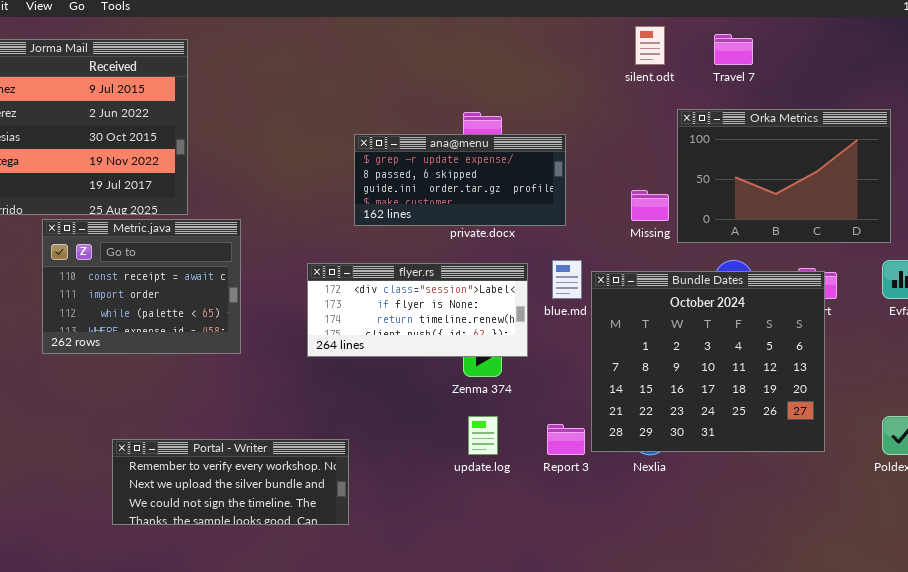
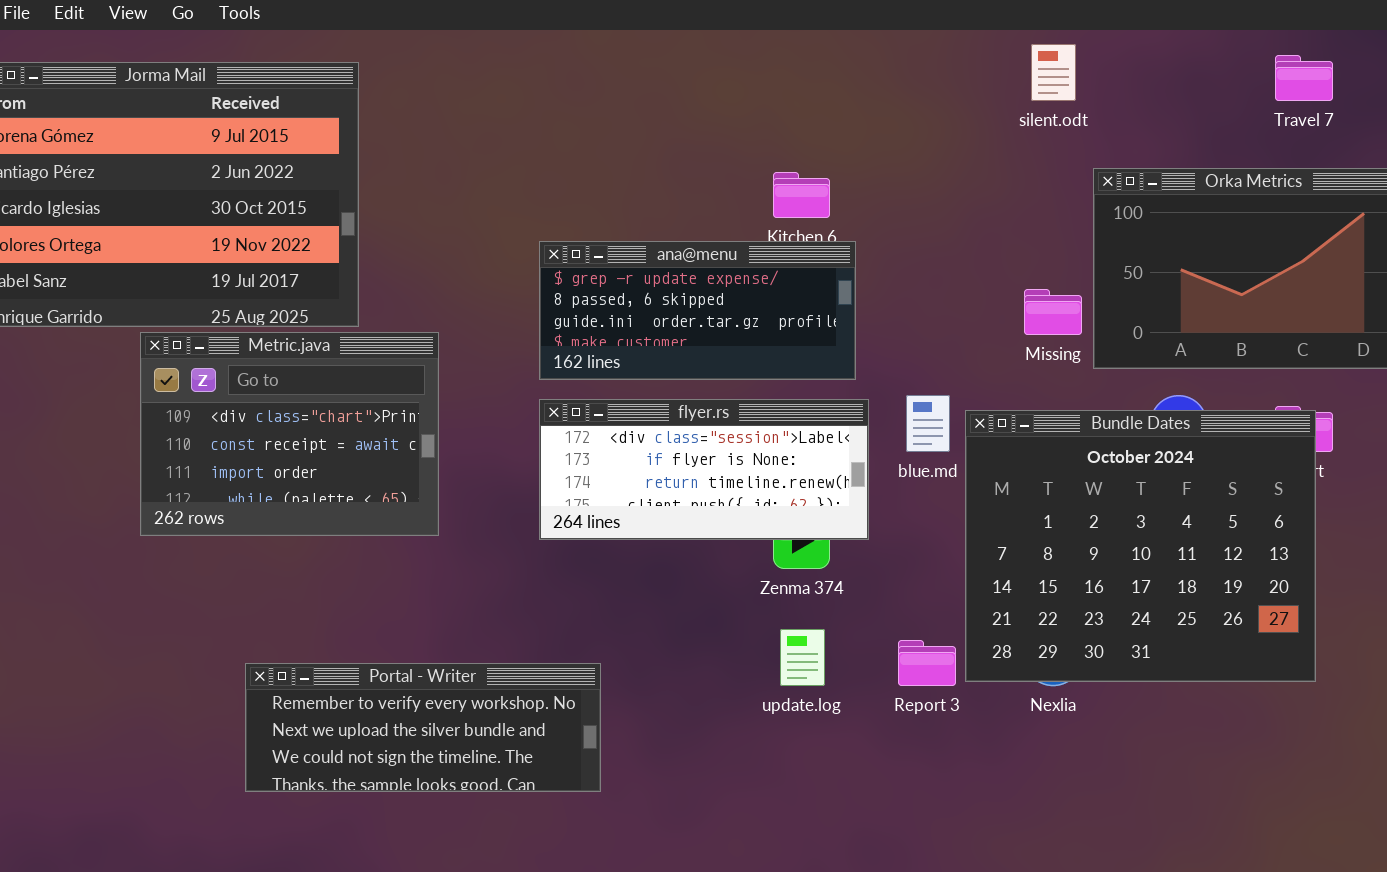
Travel 7: [714,34,753,65] -> [1275,55,1333,101], moved
ana@menu: [354,134,566,226] -> [539,241,856,380], moved
Metric.java: [42,219,241,354] -> [140,332,439,536], scrolled up 1 row

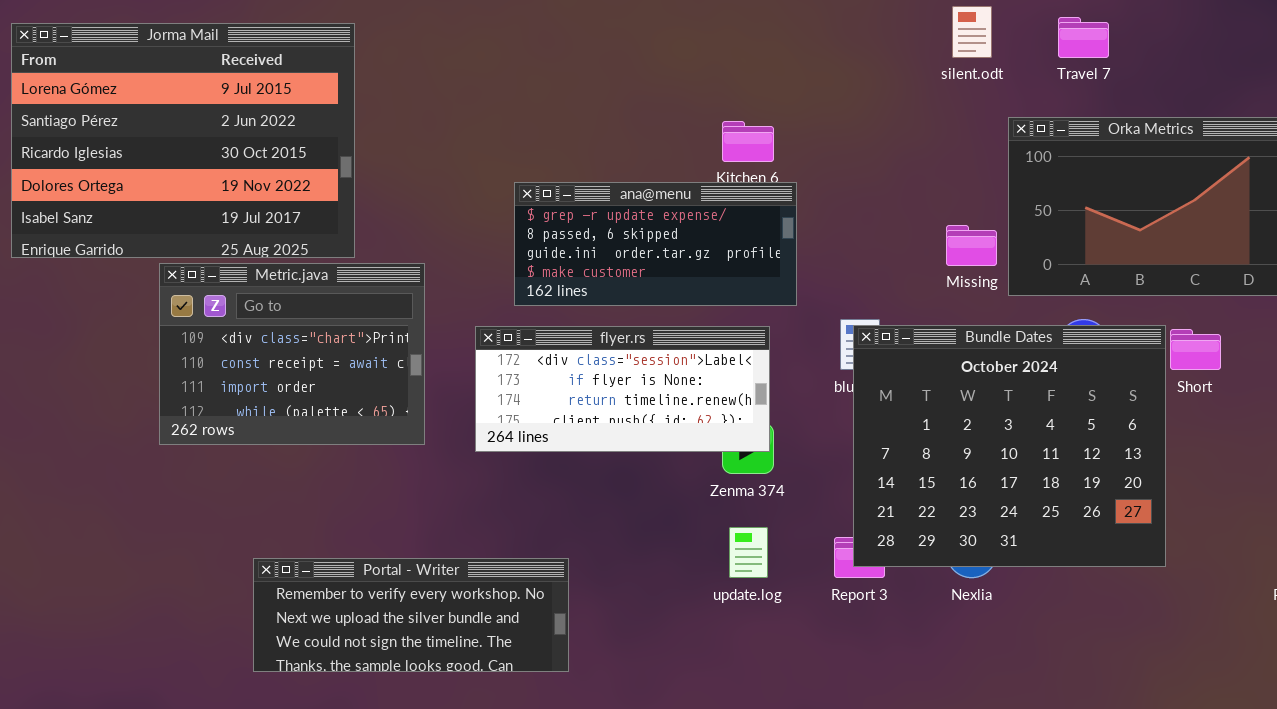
Travel 7: [1275,55,1333,101] -> [1058,17,1109,58], moved
flyer.rs: [539,399,869,540] -> [475,326,770,452], moved
Bundle Dates: [965,410,1316,682] -> [853,325,1166,567], moved

